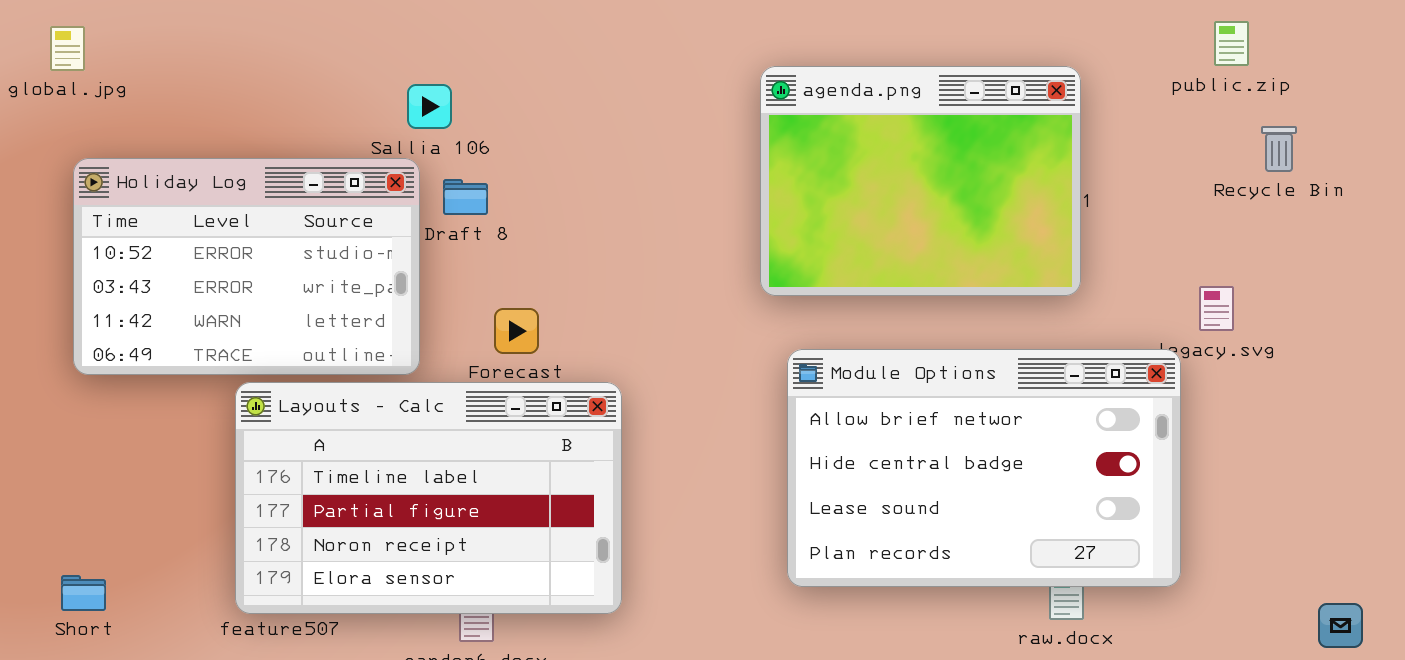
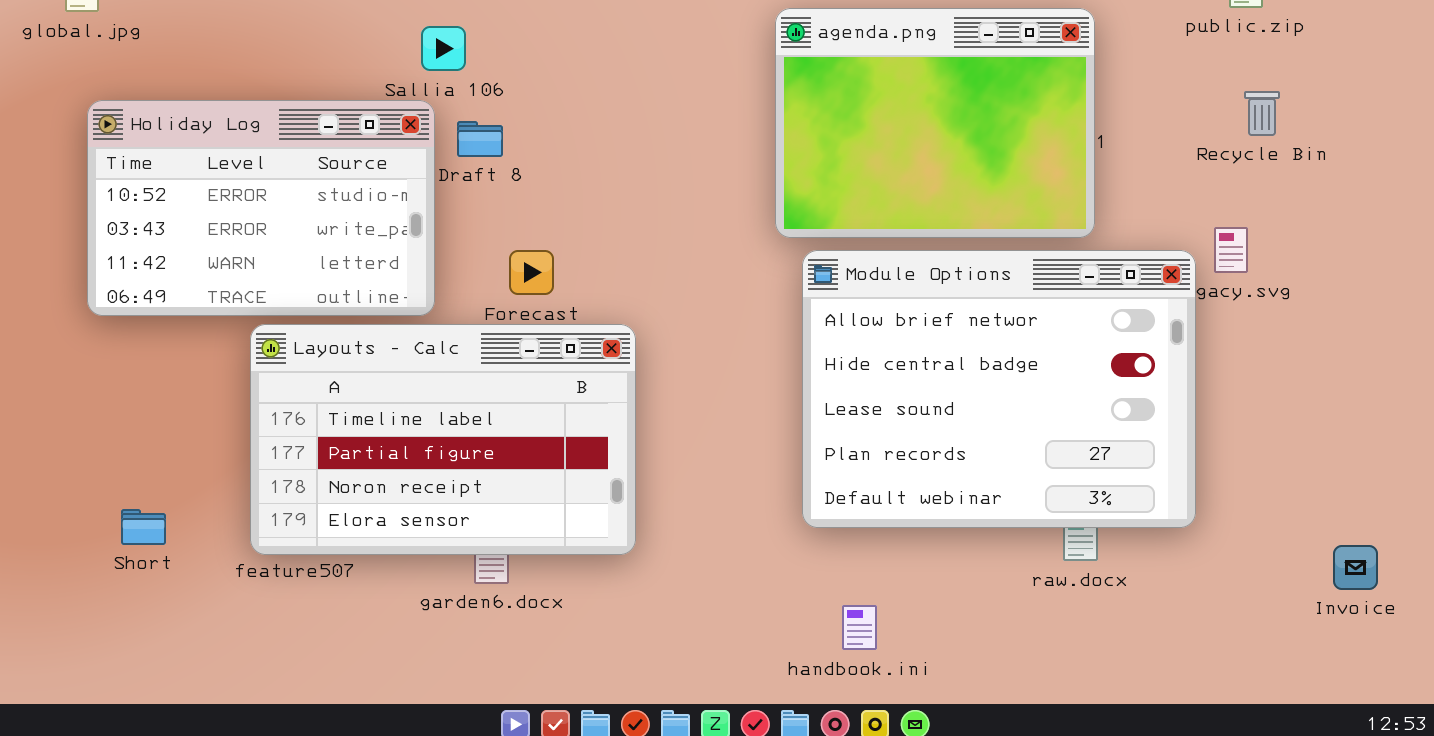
Recycle Bin: [1261,126,1297,172] -> [1244,91,1280,136], moved
Module Options: [787,349,1181,587] -> [802,250,1196,528], resized
Short: [61,575,106,611] -> [121,509,166,545], moved

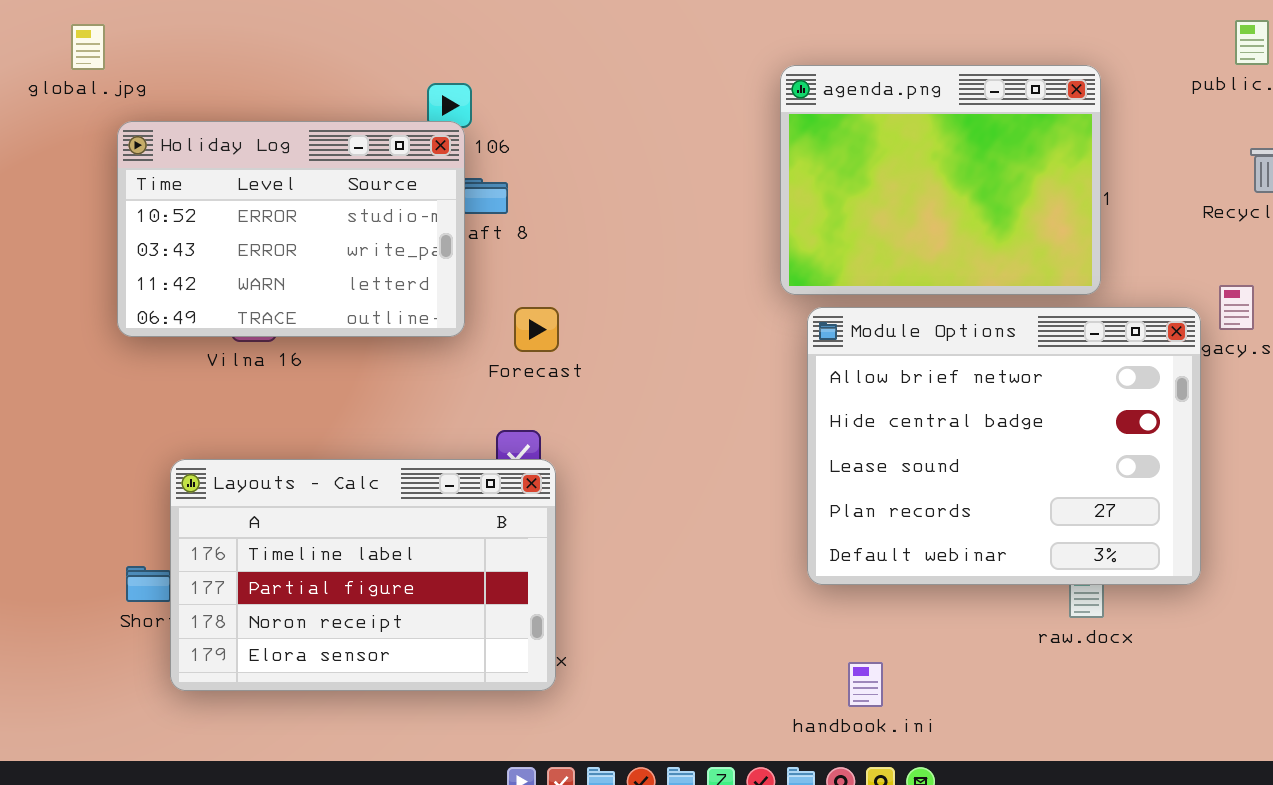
Holiday Log: [87,100,435,316] -> [117,121,465,337], moved
Layouts - Calc: [250,324,636,555] -> [170,459,556,691], moved

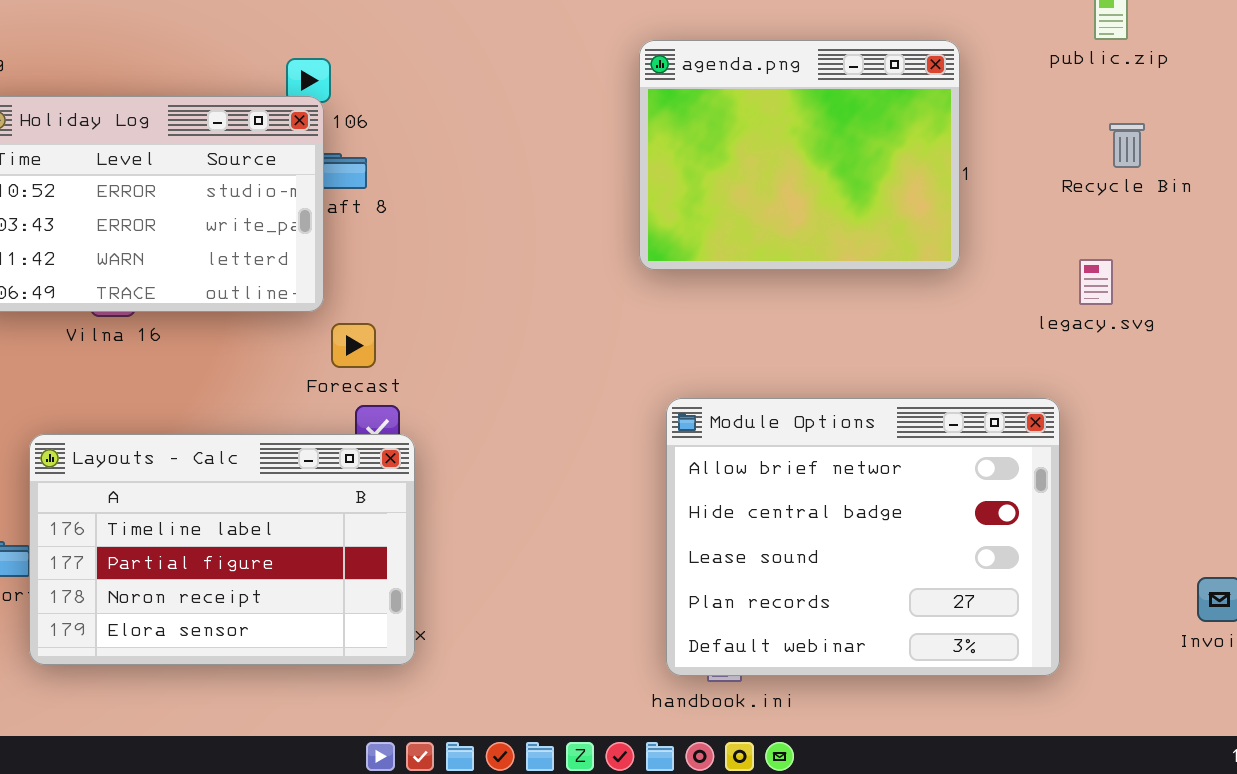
Forecast: [514,307,559,352] -> [331,323,376,368], moved
Module Options: [807,307,1201,585] -> [666,398,1060,676], moved

